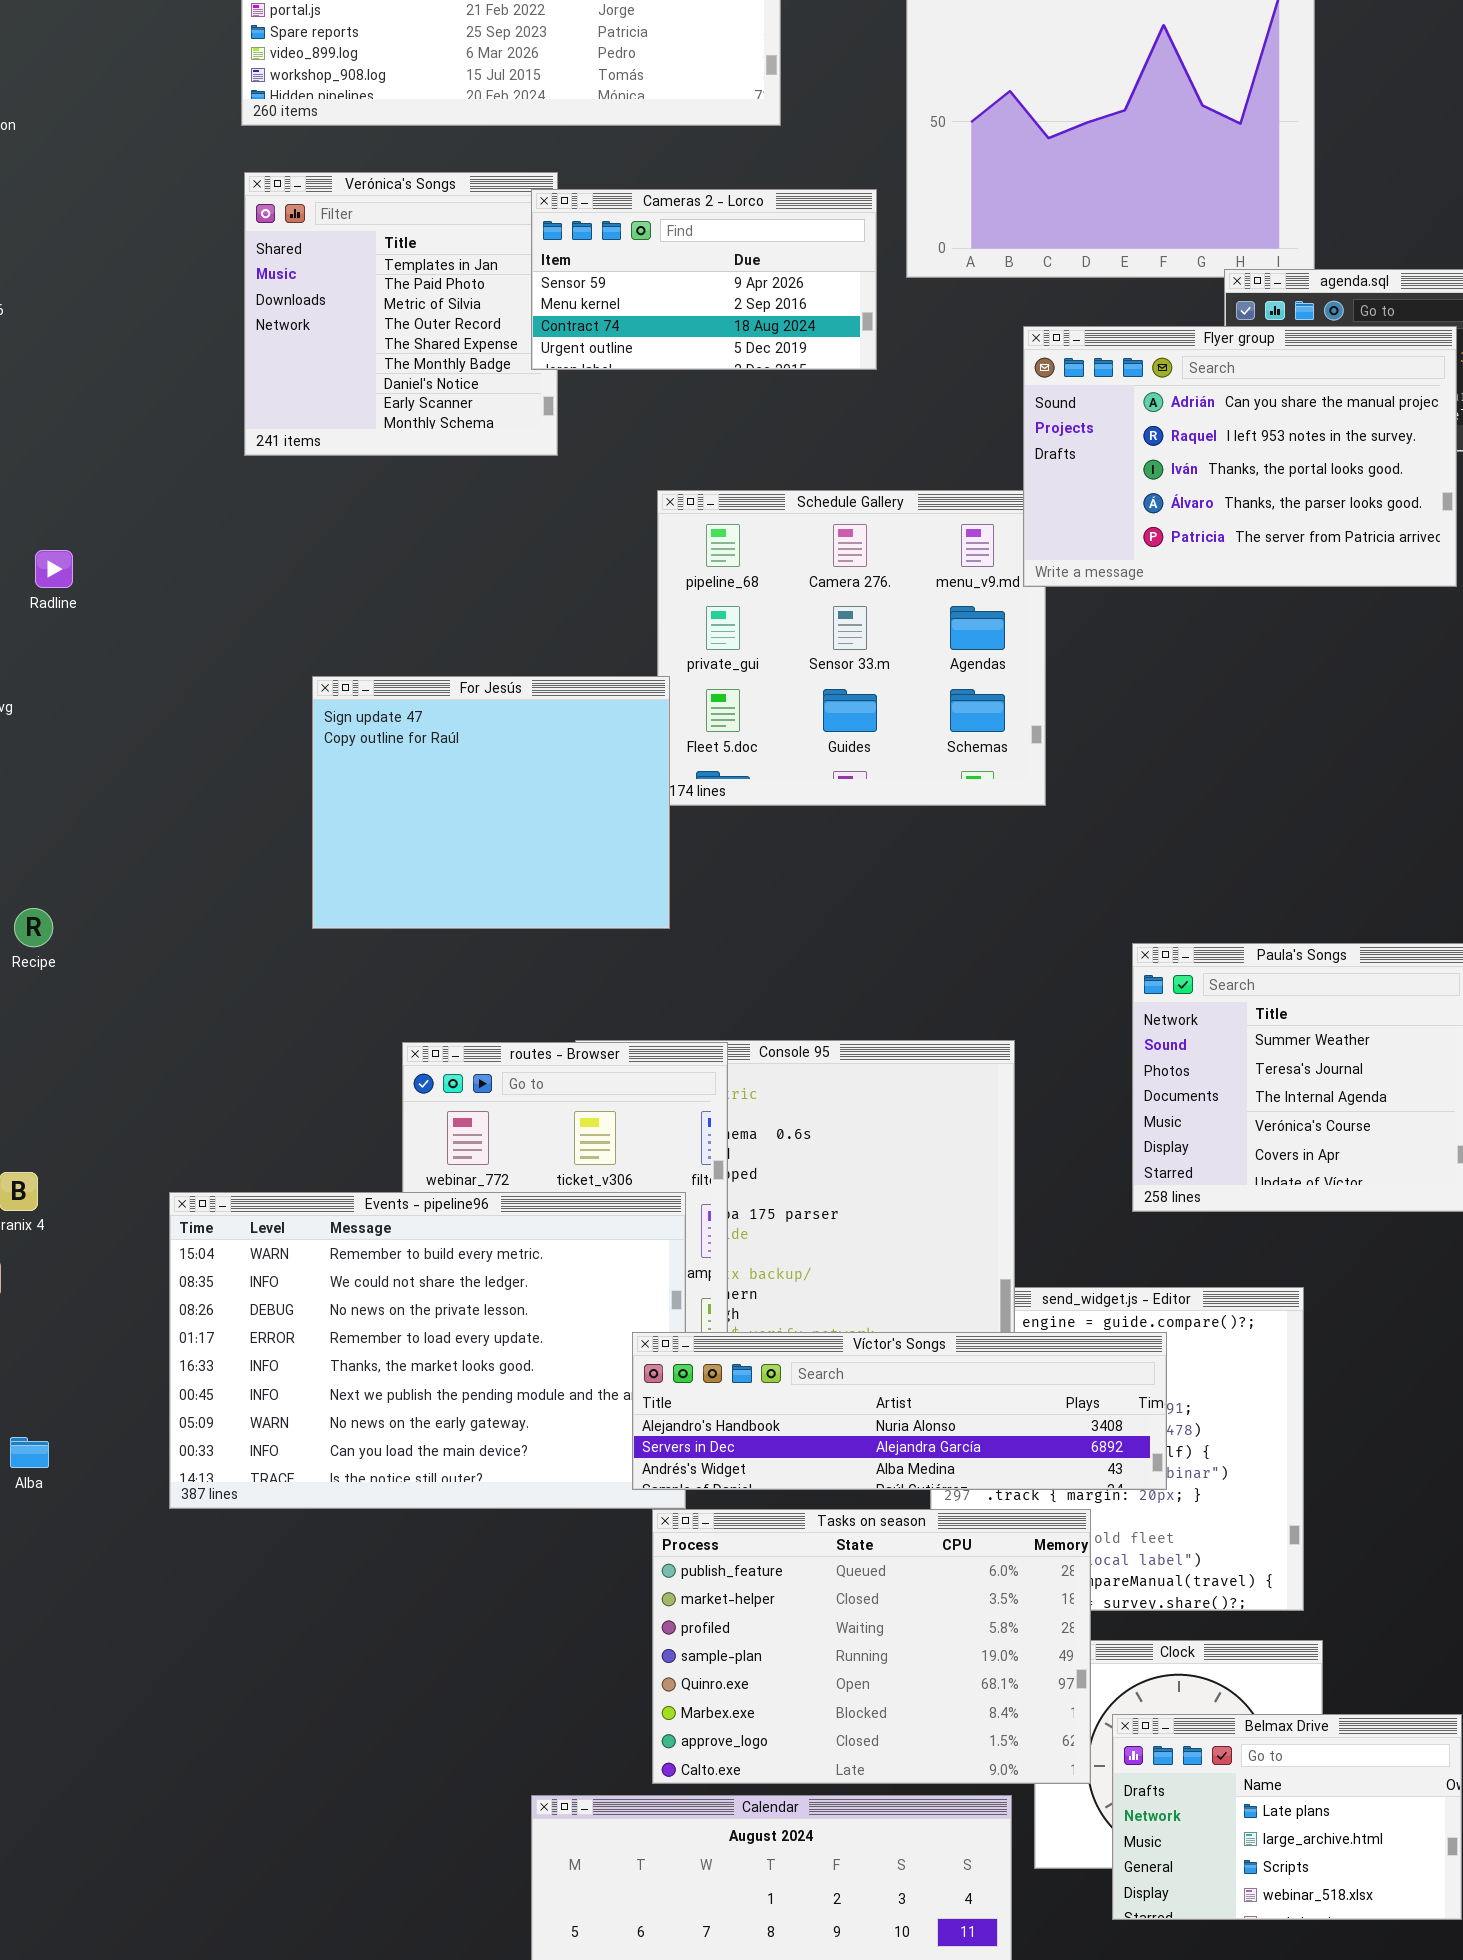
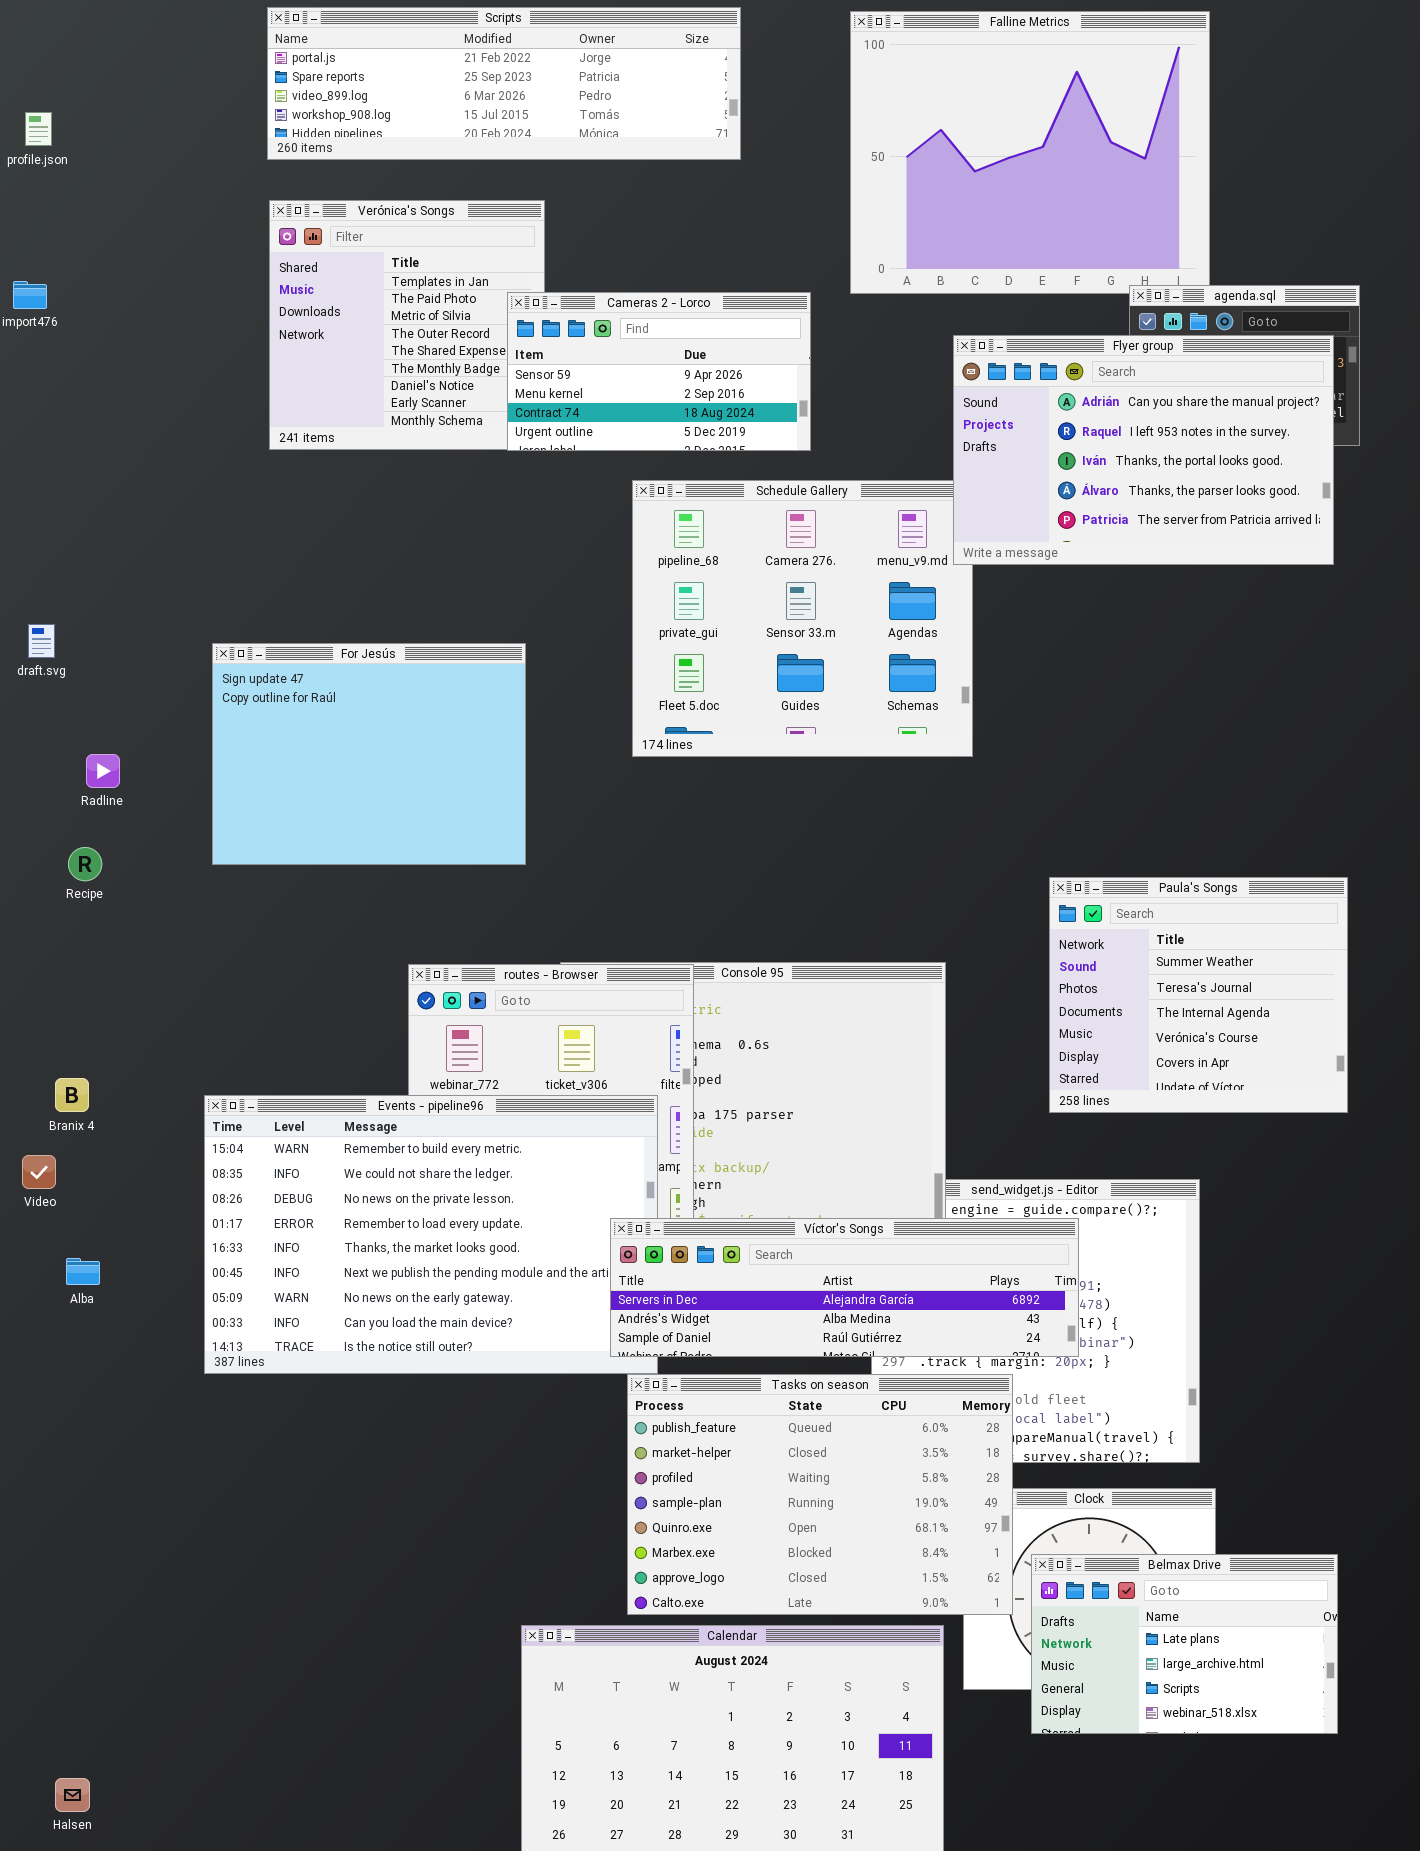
Cameras 2 - Lorco: [531,189,877,370] -> [507,292,811,451], moved
Radline: [35,550,73,588] -> [86,754,120,788], moved
For Jesús: [312,676,670,929] -> [212,643,526,865], moved
Víctor's Songs: [632,1332,1167,1490] -> [610,1218,1079,1357], scrolled down 1 row
Alba: [10,1437,49,1468] -> [66,1258,100,1285], moved

